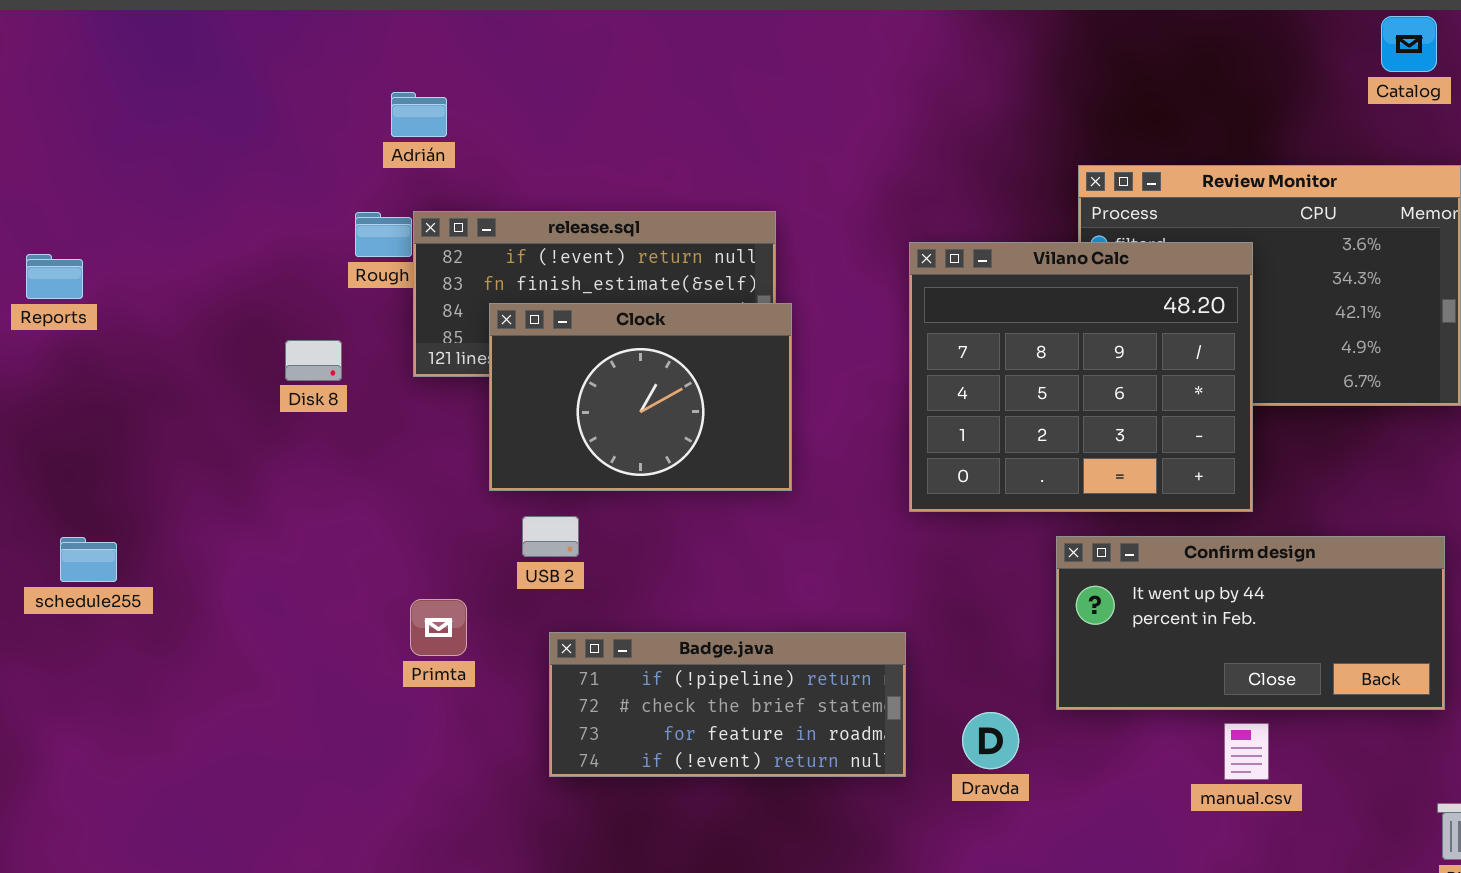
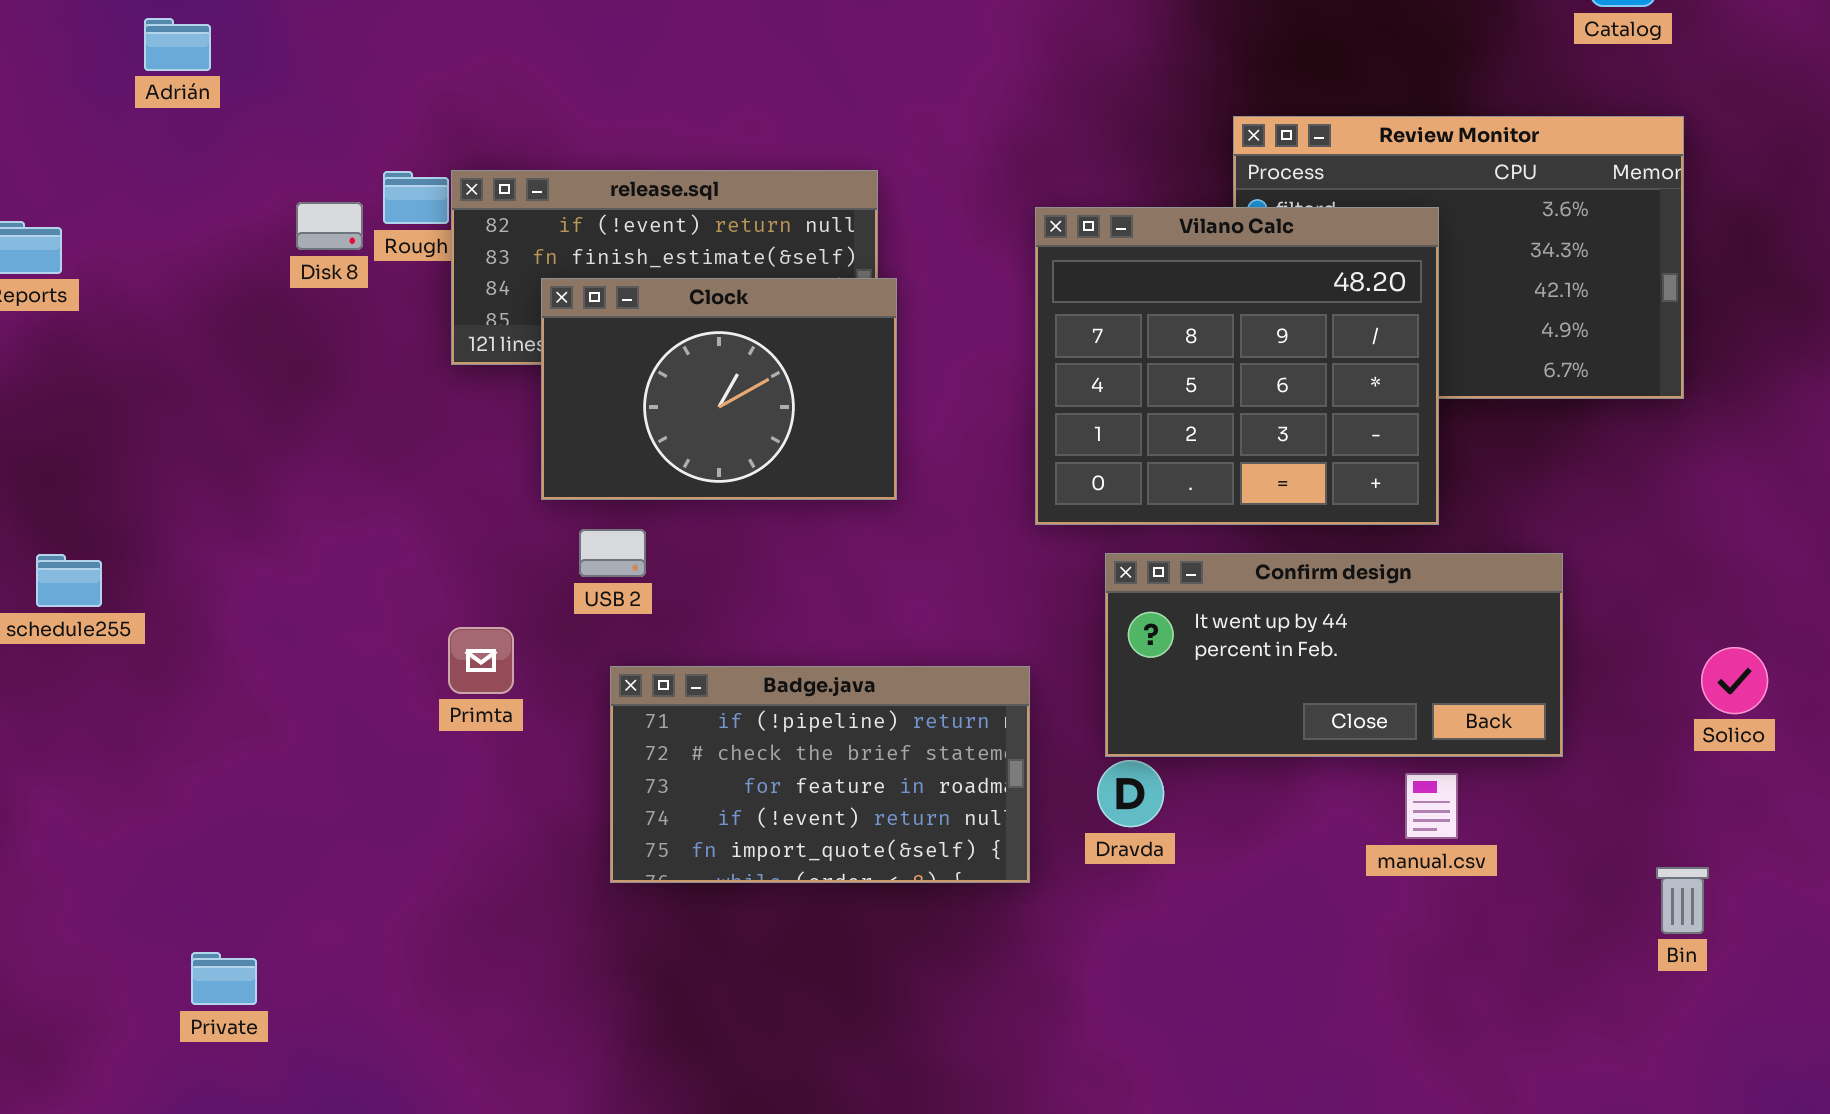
Adrián: [391,92,447,137] -> [144,18,211,71], moved
Disk 8: [285,340,342,381] -> [296,202,363,250], moved
Confirm design: [1056,536,1445,710] -> [1105,553,1563,757], moved
Badge.java: [549,632,906,777] -> [610,666,1030,883], resized

